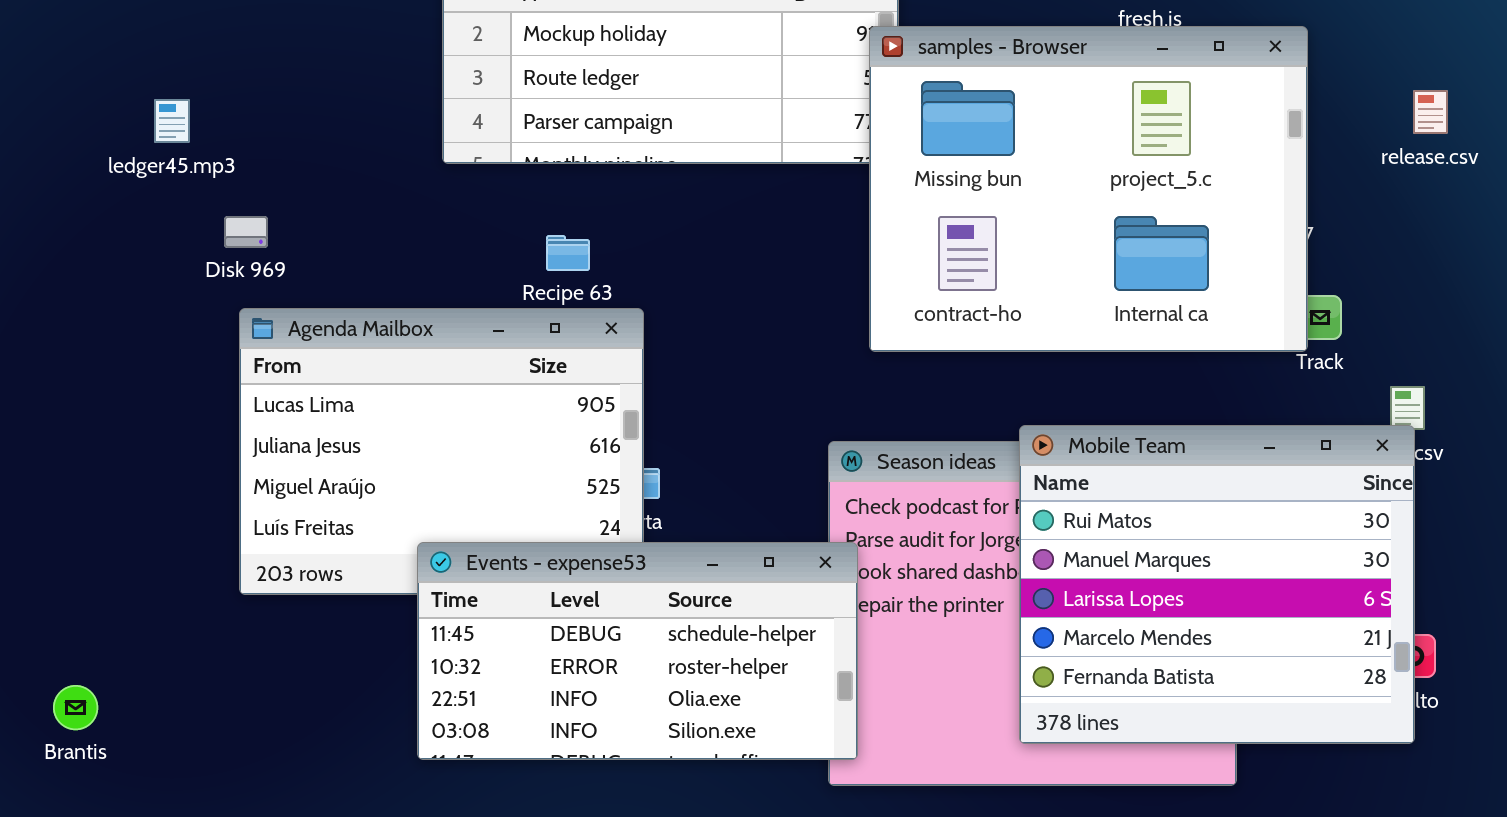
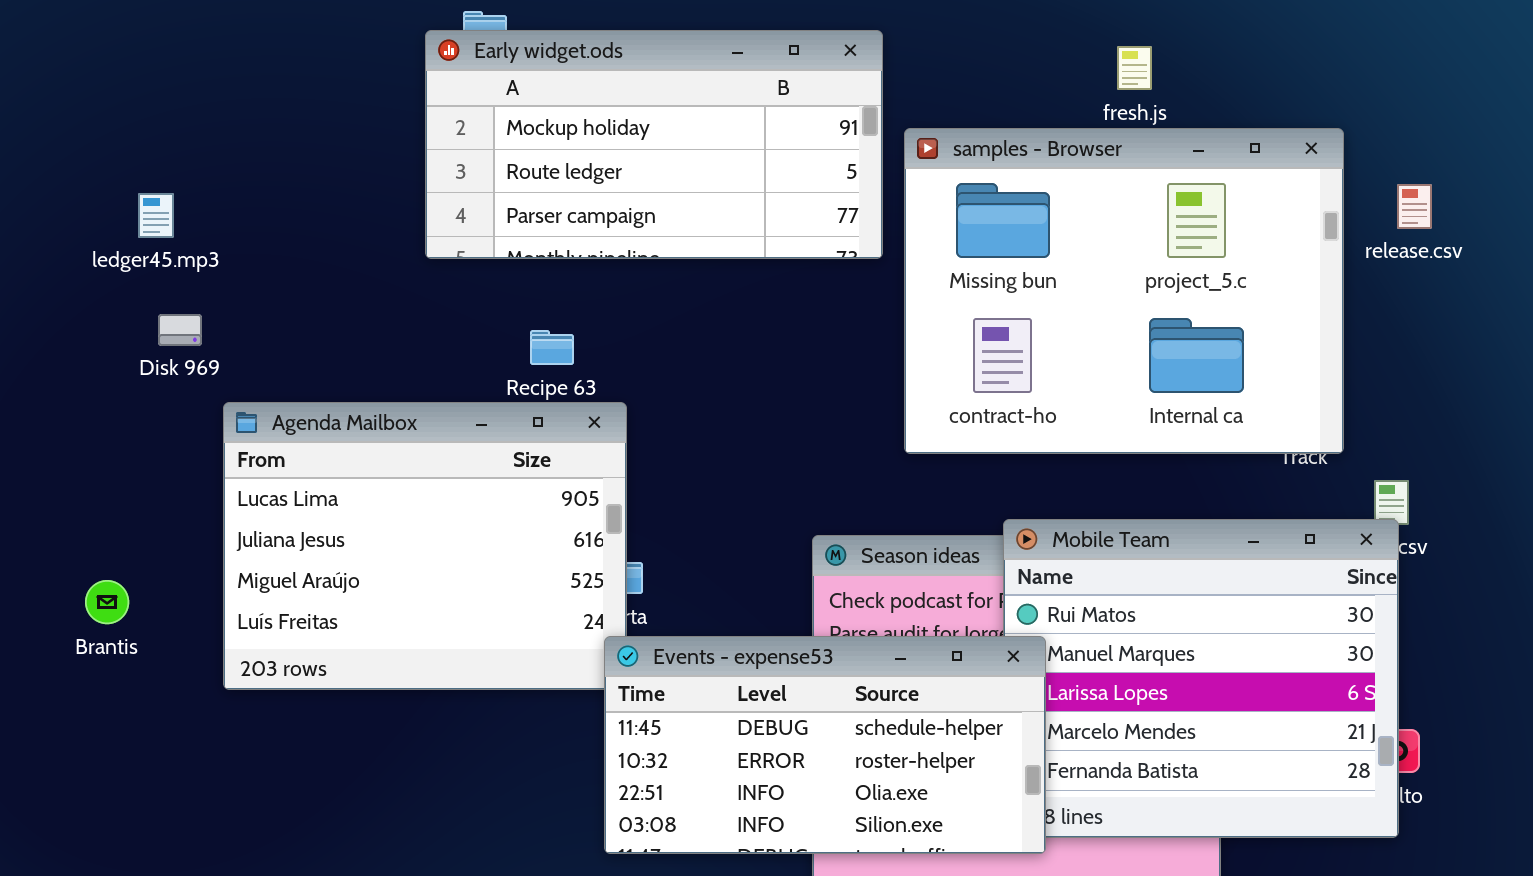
samples - Browser: [869,26,1308,352] -> [904,128,1344,454], moved
Disk 969: [224,216,268,248] -> [158,314,202,346], moved
Events - expense53: [417,542,858,760] -> [604,636,1046,854], moved
Brantis: [53,685,98,730] -> [85,580,129,624], moved

